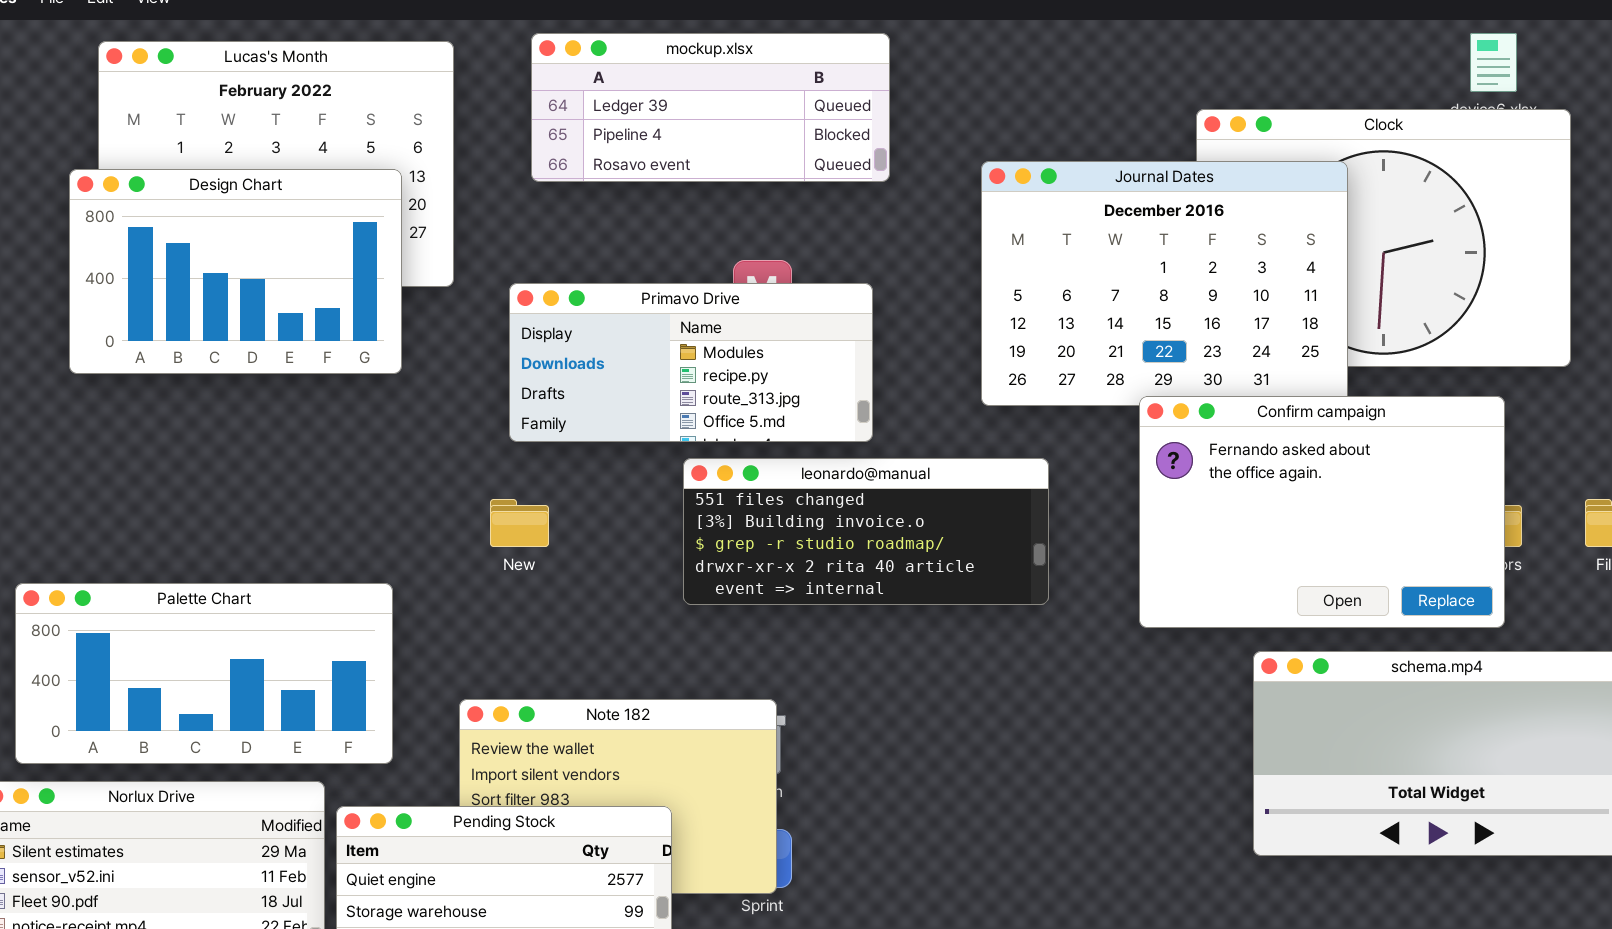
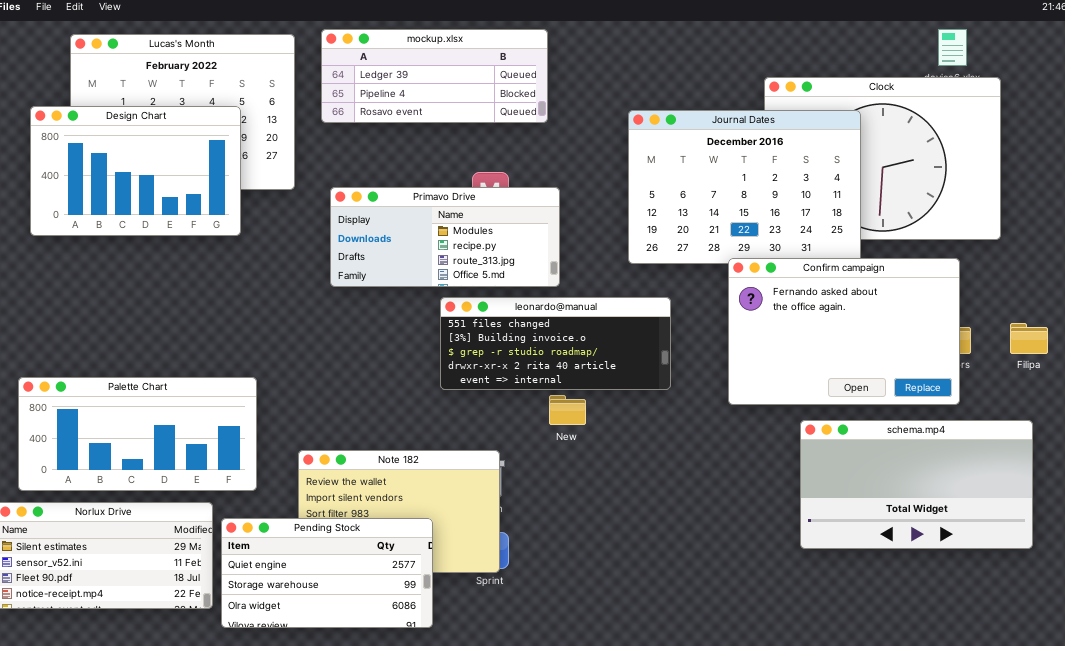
mockup.xlsx: [531,33,890,182] -> [321,29,548,123], moved
Design Chart: [69,169,402,374] -> [30,106,241,236], moved
New: [490,499,549,547] -> [549,395,586,425], moved

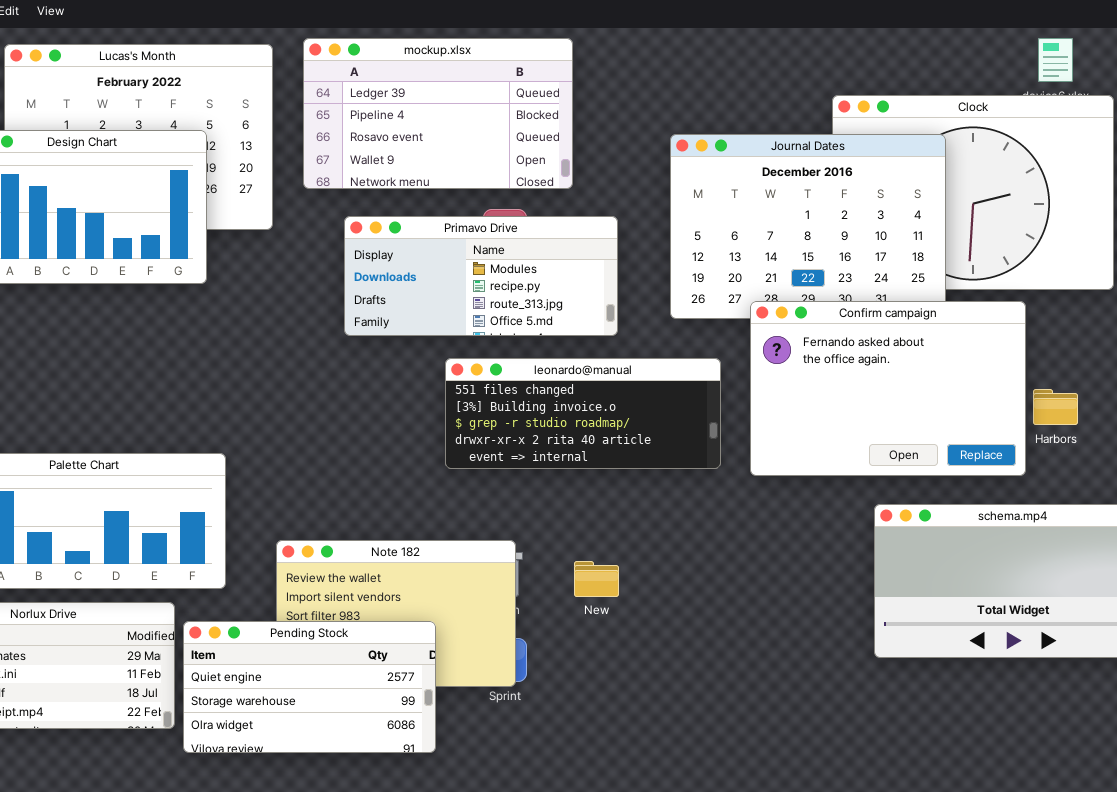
mockup.xlsx: [321,29,548,123] -> [303,38,573,189], resized
Primavo Drive: [330,187,560,287] -> [344,216,618,336], moved
Confirm campaign: [728,258,960,405] -> [750,301,1026,476], moved
New: [549,395,586,425] -> [574,561,619,597], moved

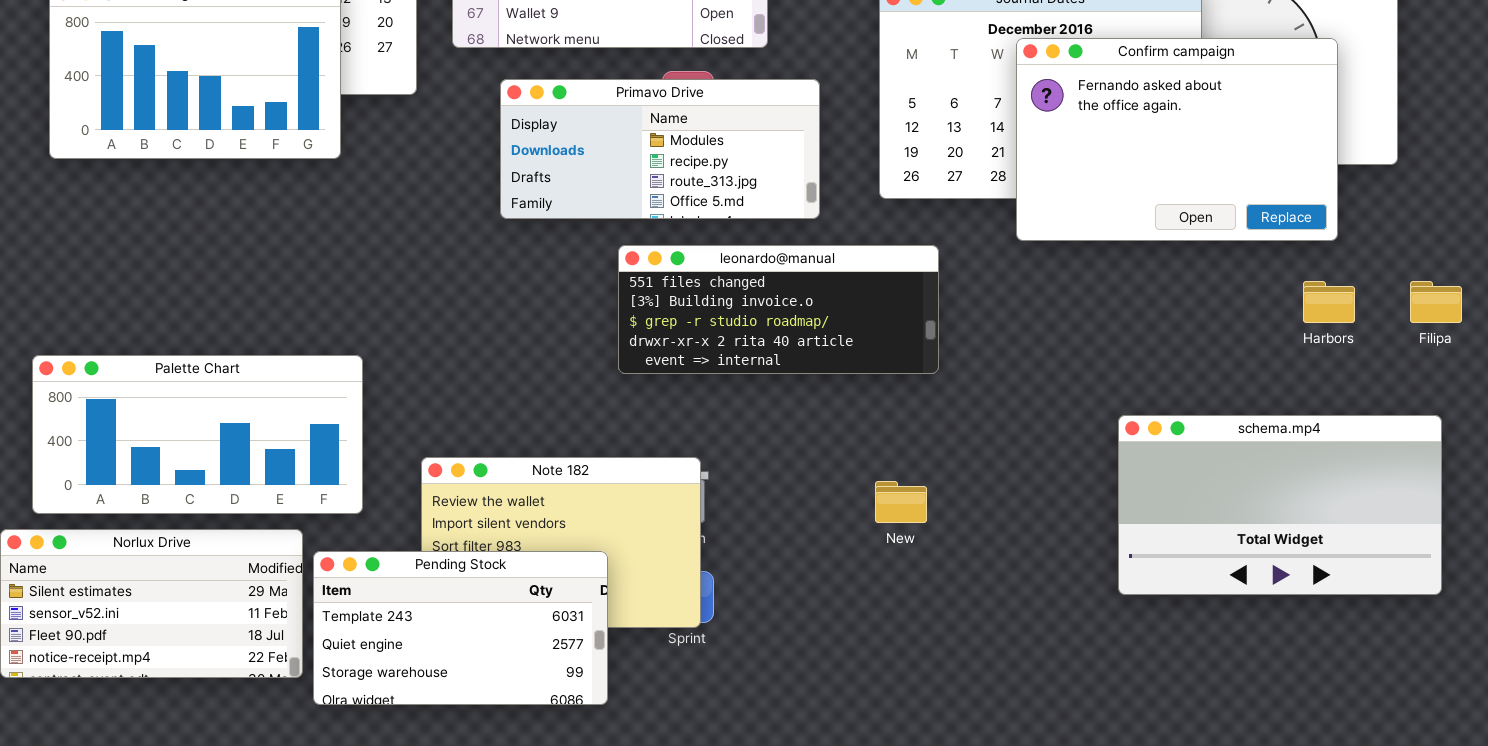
Confirm campaign: [750,301,1026,476] -> [1016,38,1338,241], moved
New: [574,561,619,597] -> [875,481,927,523], moved
Pending Stock: [183,621,436,753] -> [313,551,608,705], scrolled up 1 row

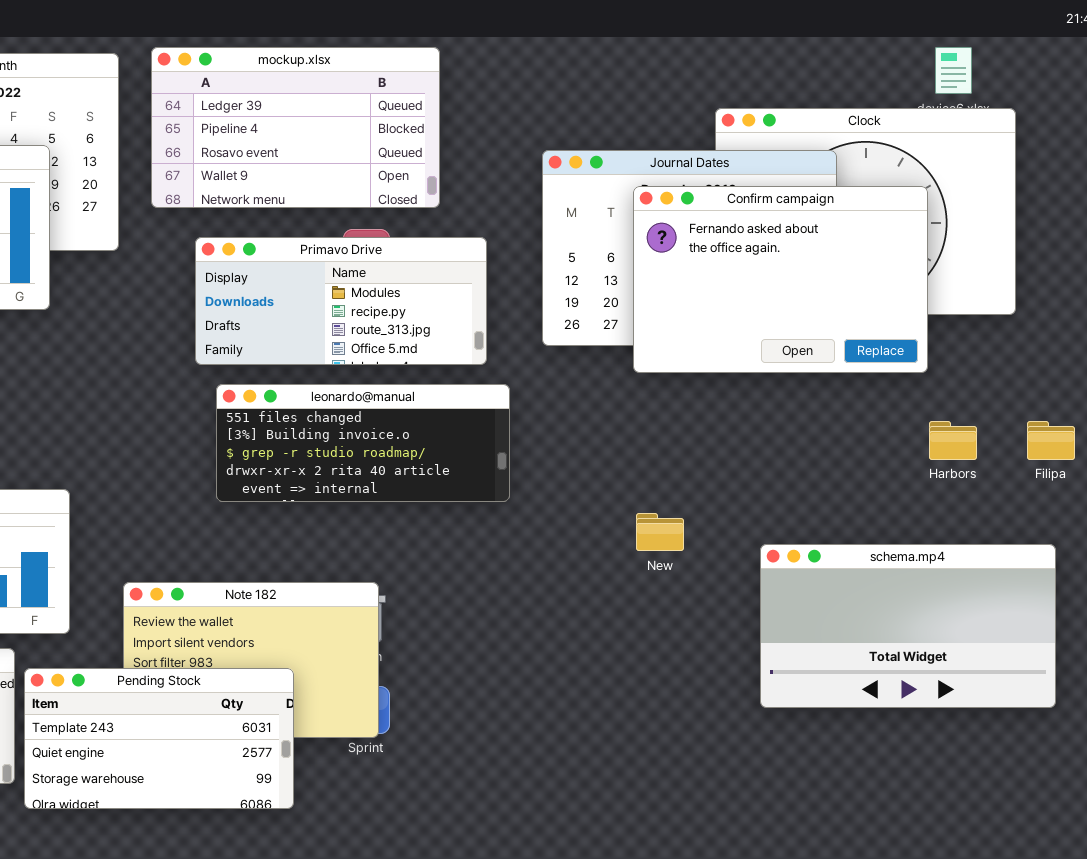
Confirm campaign: [1016,38,1338,241] -> [633,186,928,373], moved
leonardo@manual: [618,245,939,374] -> [216,384,510,502], moved
New: [875,481,927,523] -> [636,513,684,551], moved

